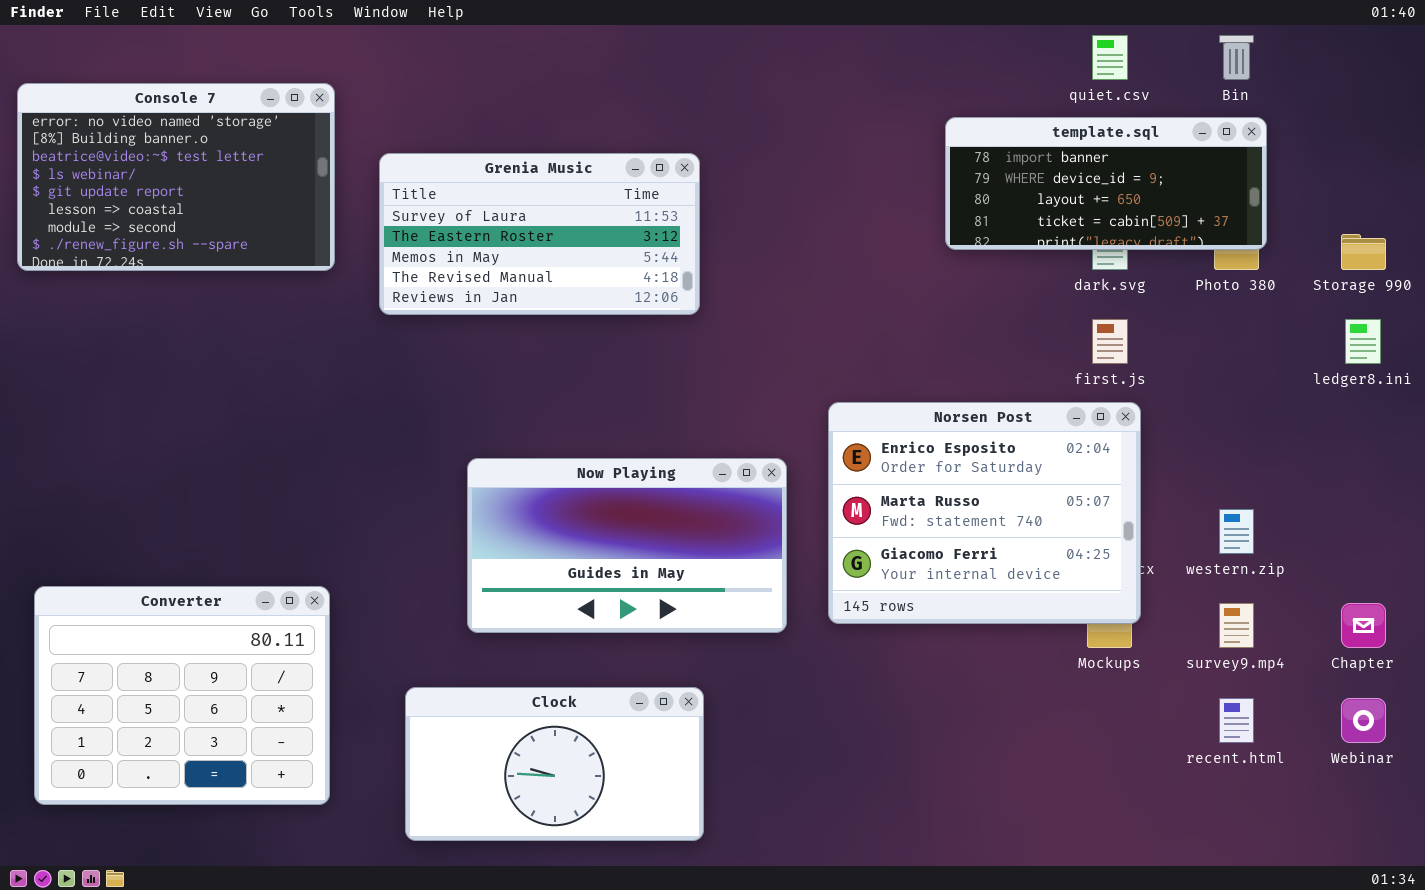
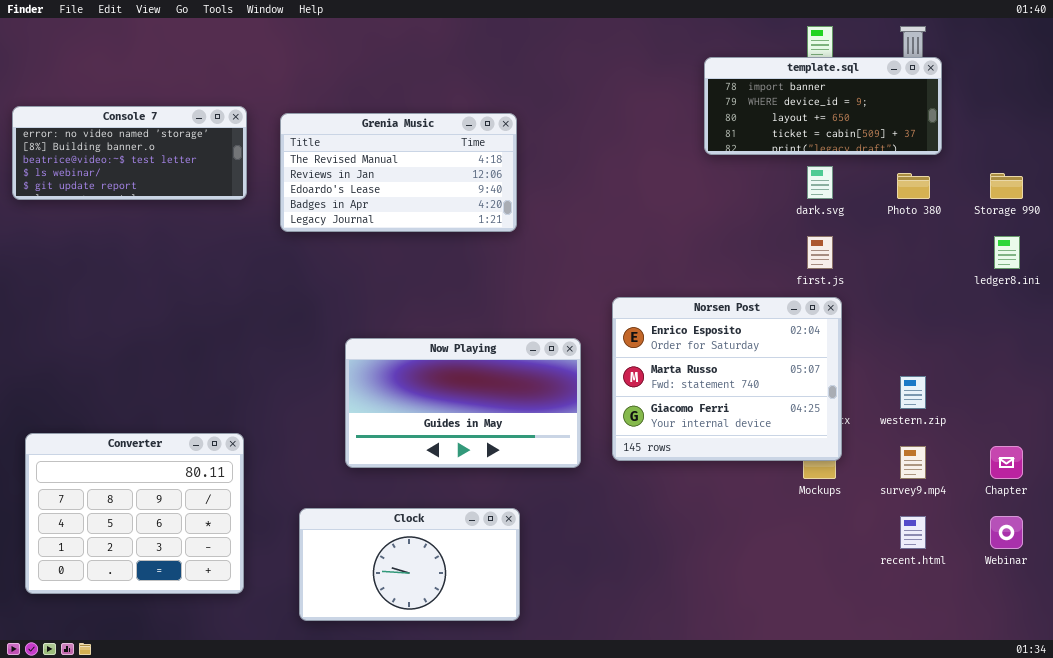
Console 7: [17,83,335,271] -> [12,106,247,200], resized
template.sql: [945,117,1267,250] -> [704,57,942,155], moved
Grenia Music: [379,153,700,315] -> [280,113,517,232], scrolled down 3 rows

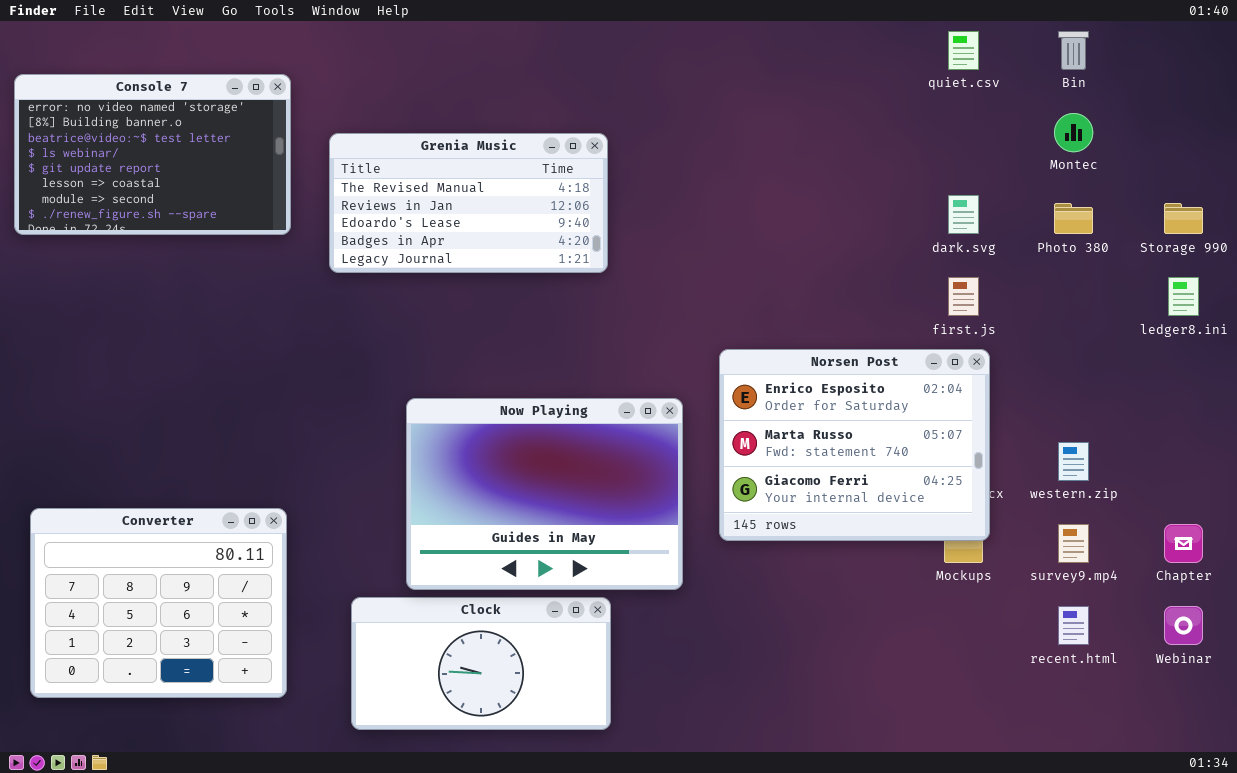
template.sql: [704,57,942,155] -> none, closed
Console 7: [12,106,247,200] -> [14,74,291,235], resized
Now Playing: [345,338,581,468] -> [406,398,683,590], resized

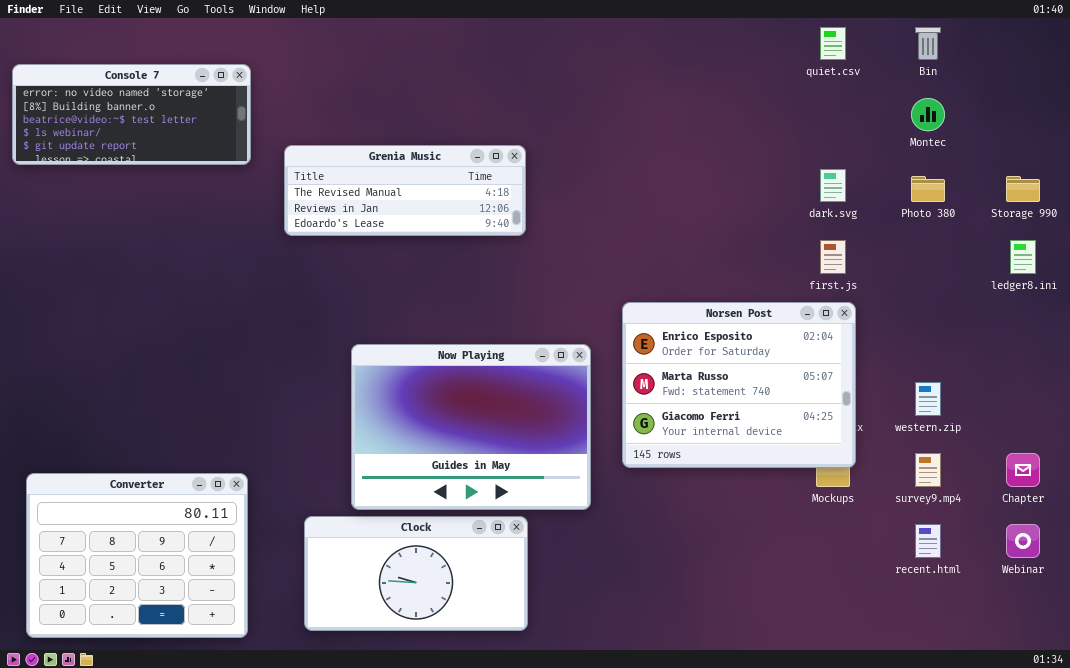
Console 7: [14,74,291,235] -> [12,64,251,165], resized
Grenia Music: [329,133,608,273] -> [284,145,526,236], resized
Converter: [30,508,287,698] -> [26,473,248,638], moved

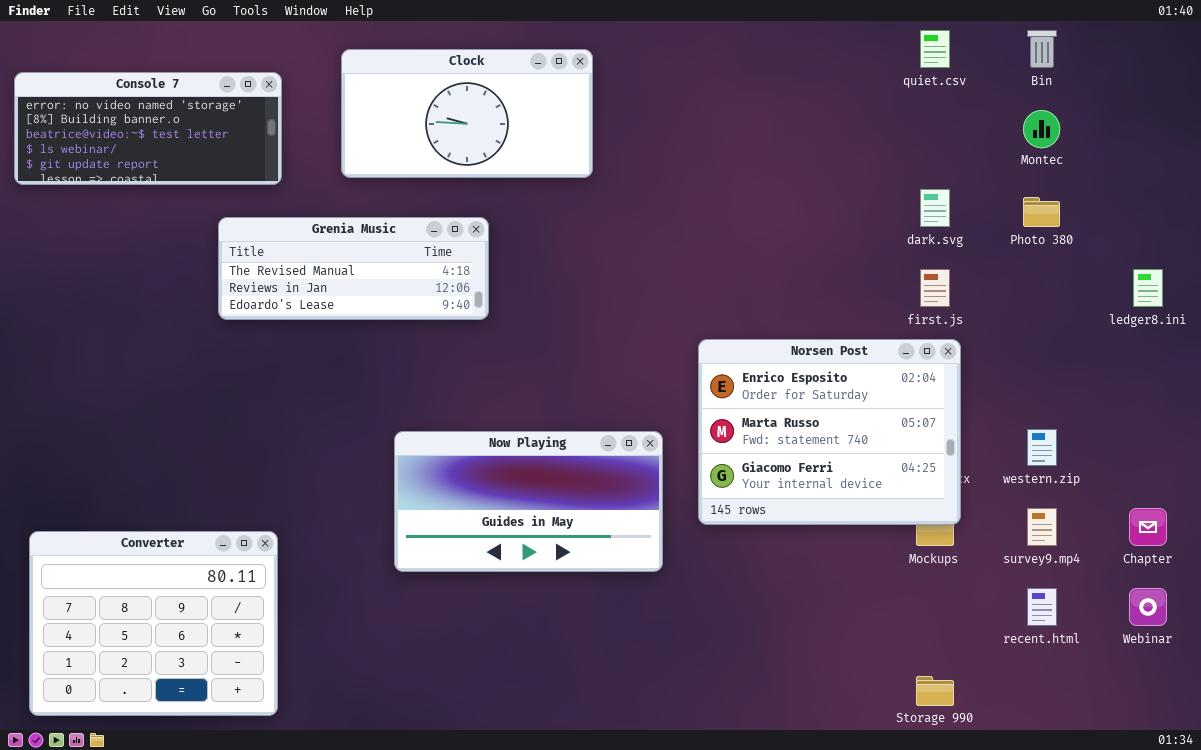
Grenia Music: [284,145,526,236] -> [218,217,489,320], moved
Storage 990: [1006,176,1040,202] -> [916,676,954,706], moved
Now Playing: [351,344,591,510] -> [394,431,663,572], resized
Clock: [304,516,528,631] -> [341,49,593,178], moved

